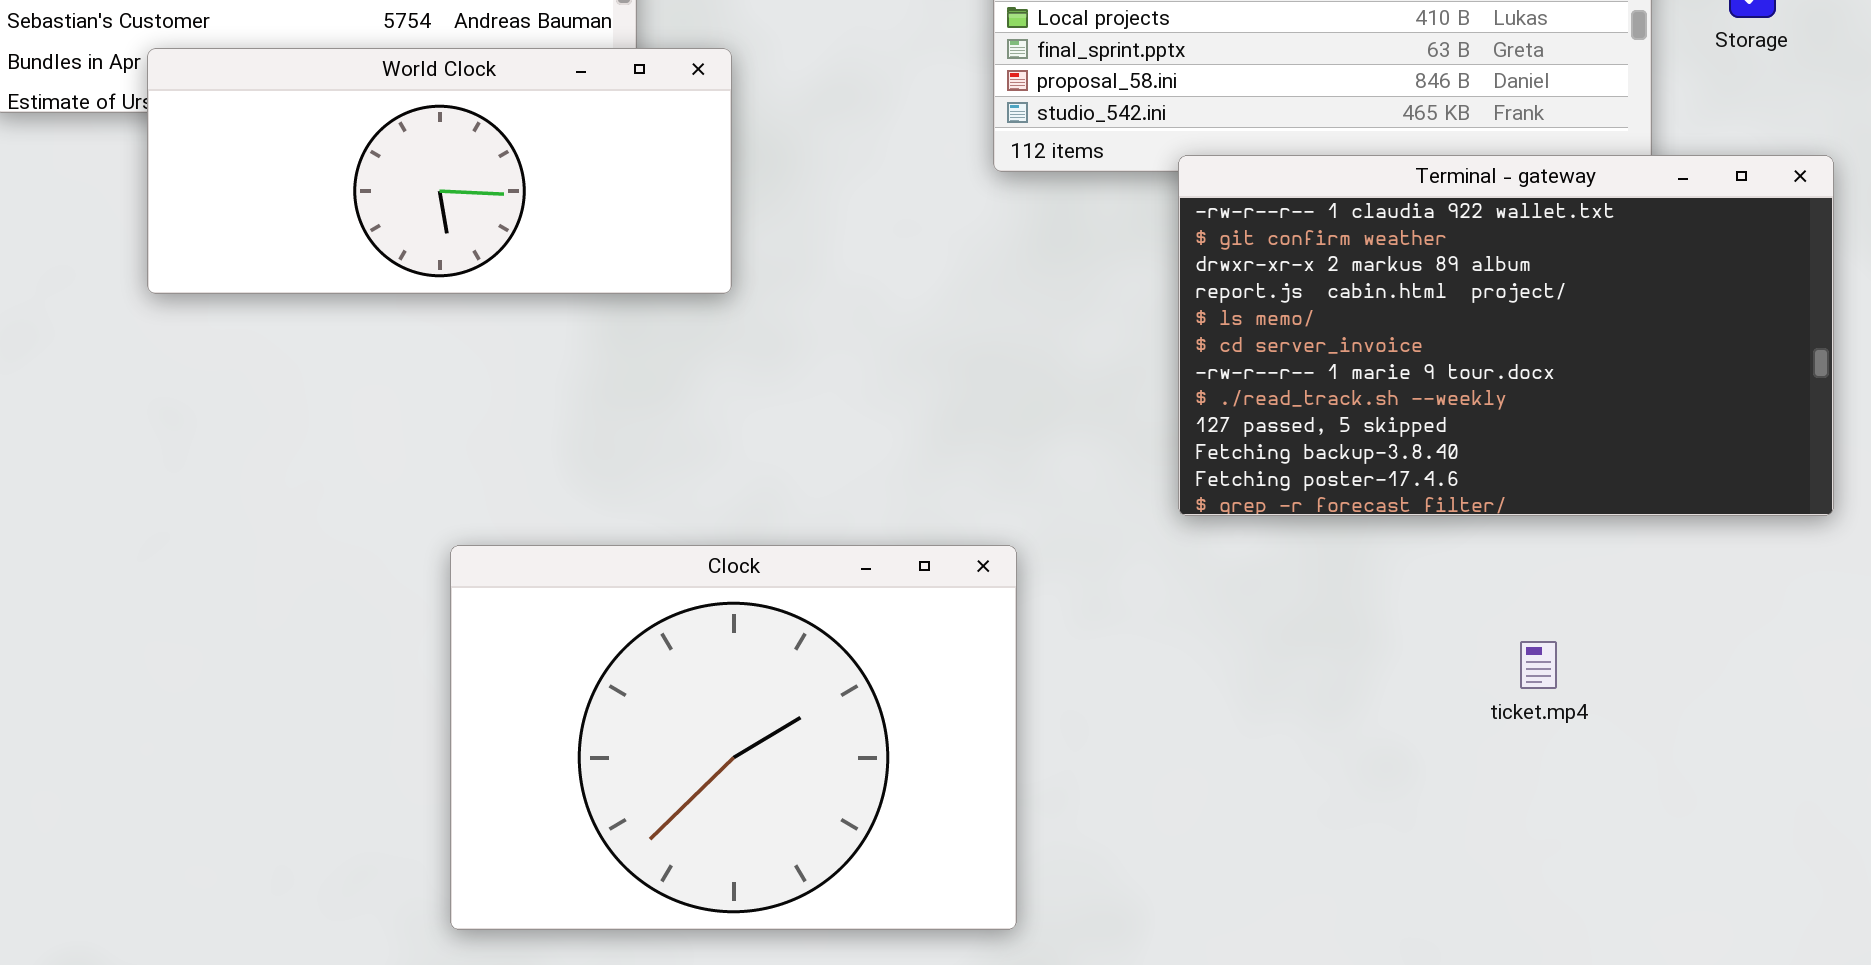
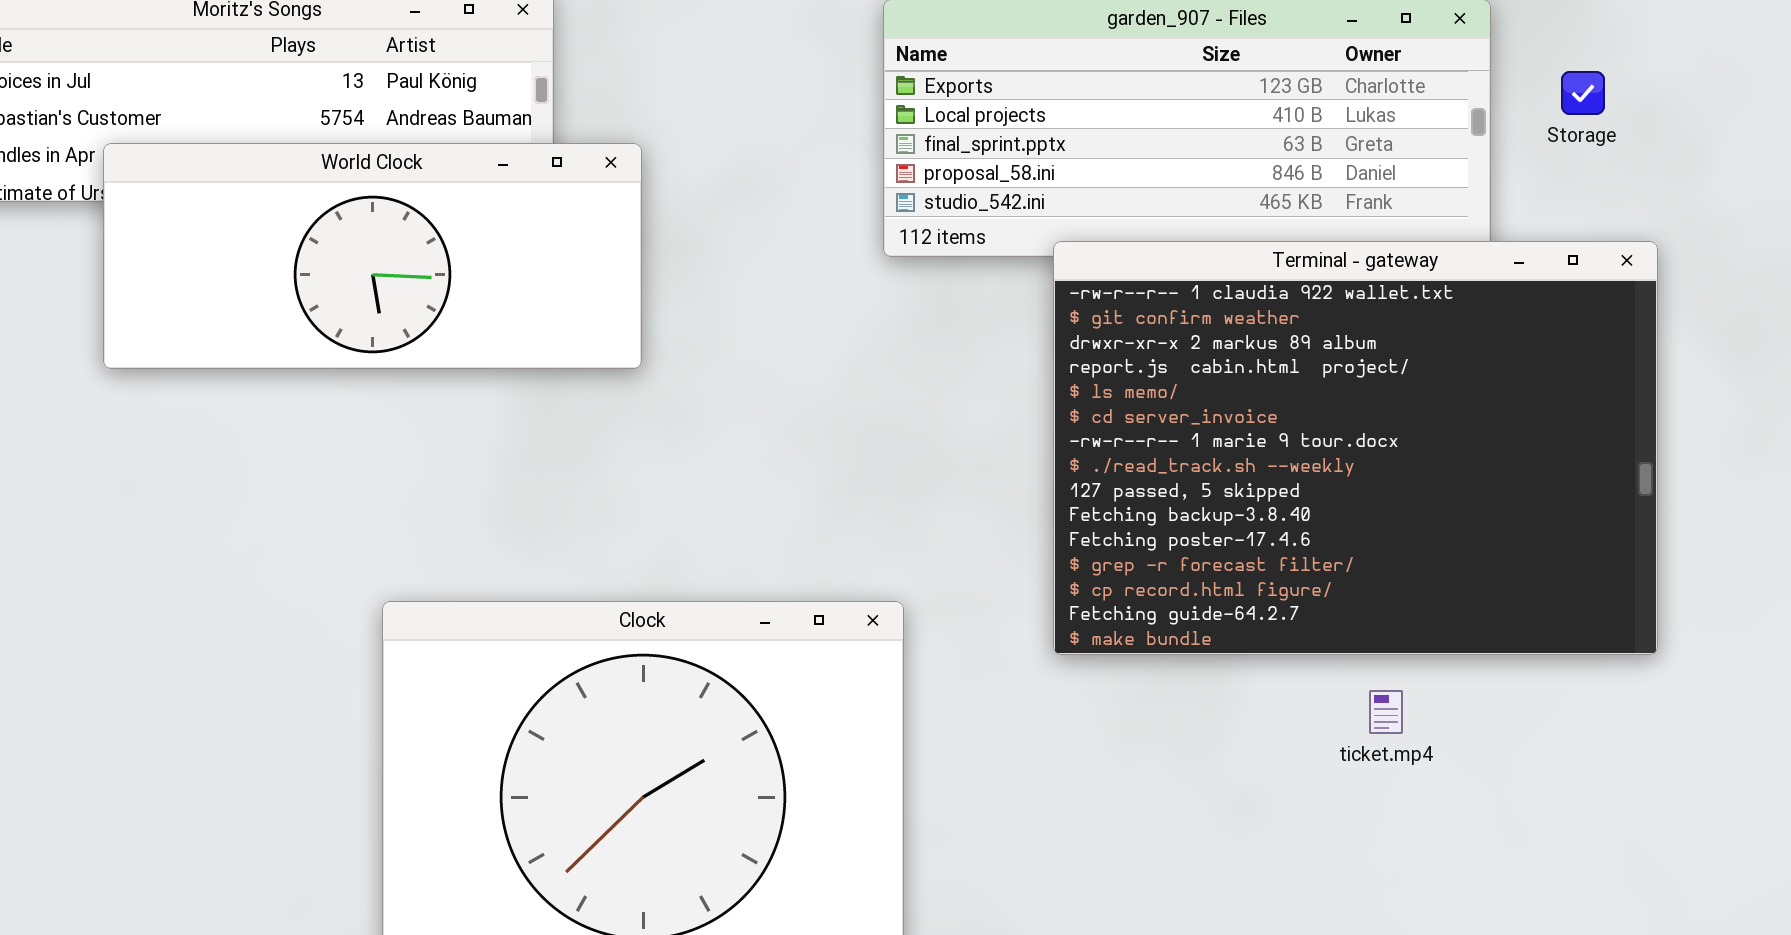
Terminal - gateway: [1178,155,1834,516] -> [1053,241,1658,655], resized

